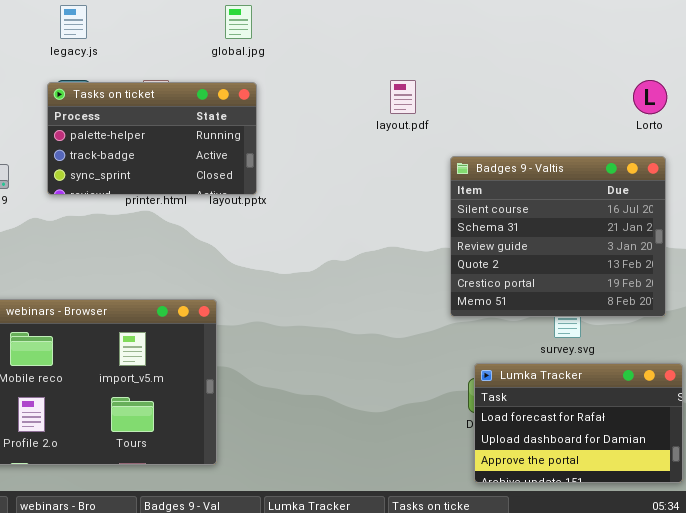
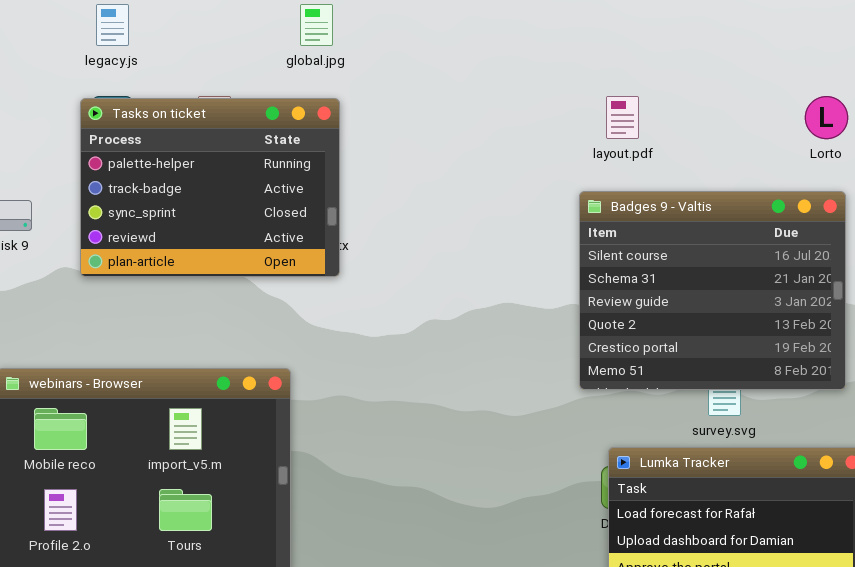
layout.pdf: [390,80,416,114] -> [606,96,639,139], moved
Tasks on ticket: [47,82,257,195] -> [80,98,340,277], resized

